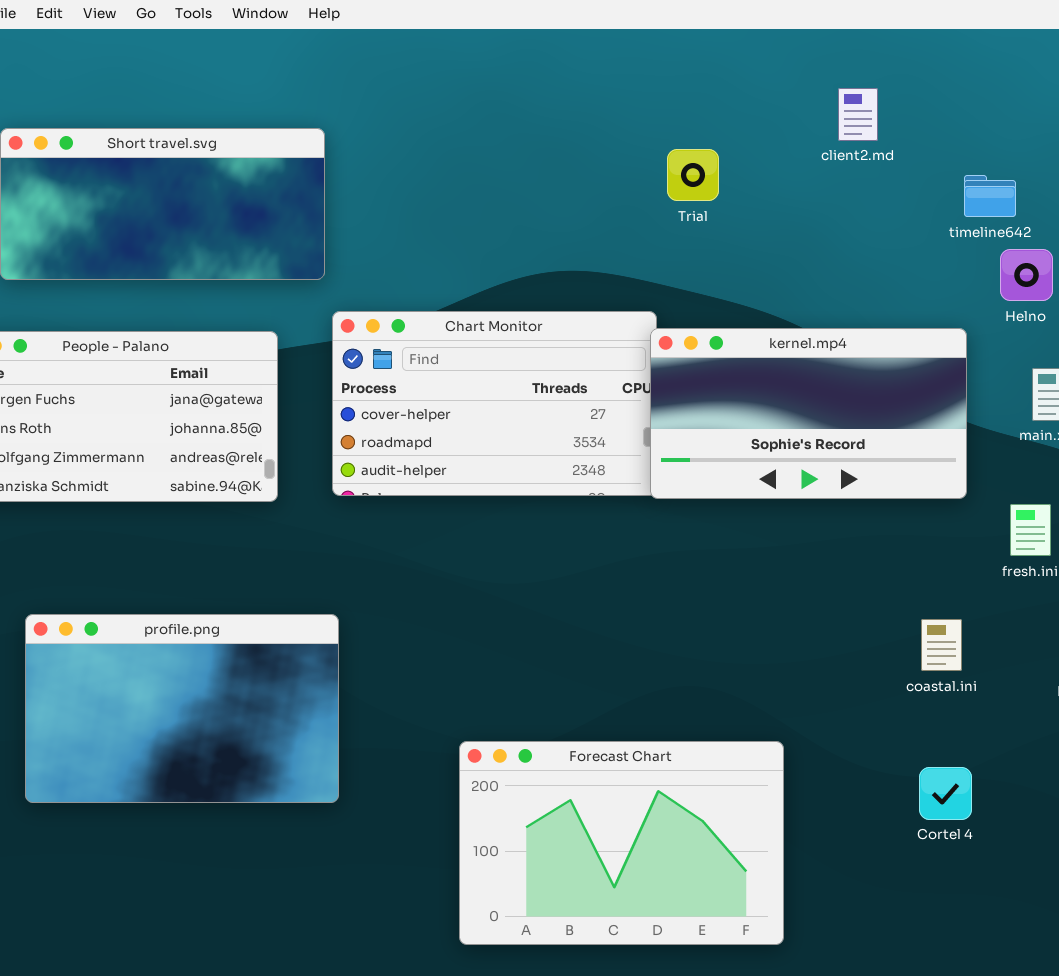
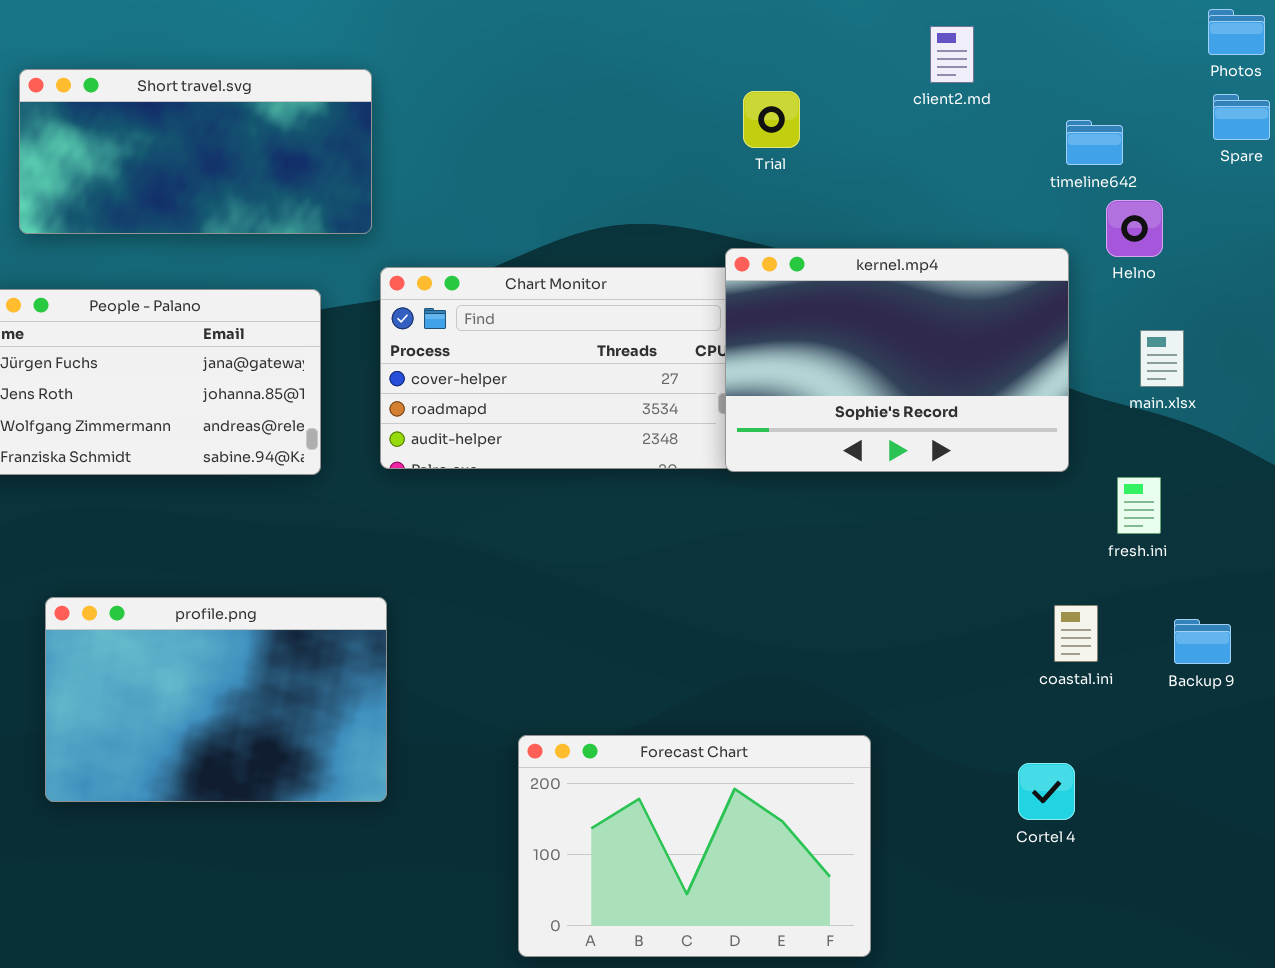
kernel.mp4: [650,328,967,499] -> [725,248,1069,472], resized
coastal.ini: [921,619,962,671] -> [1054,605,1098,662], moved

